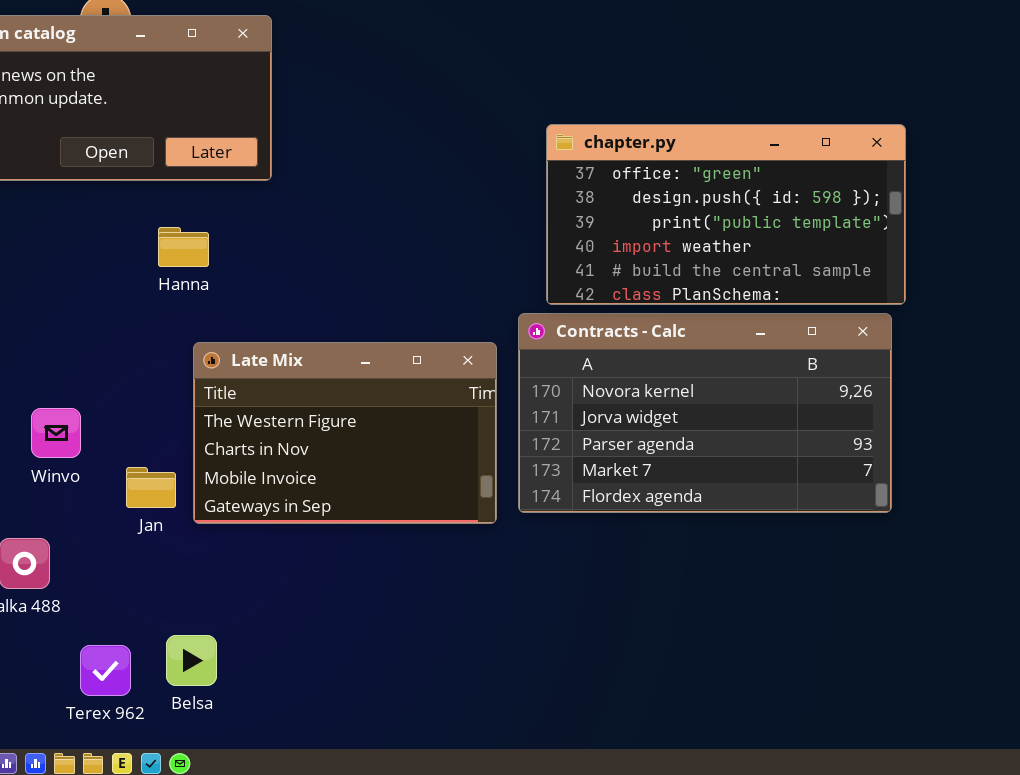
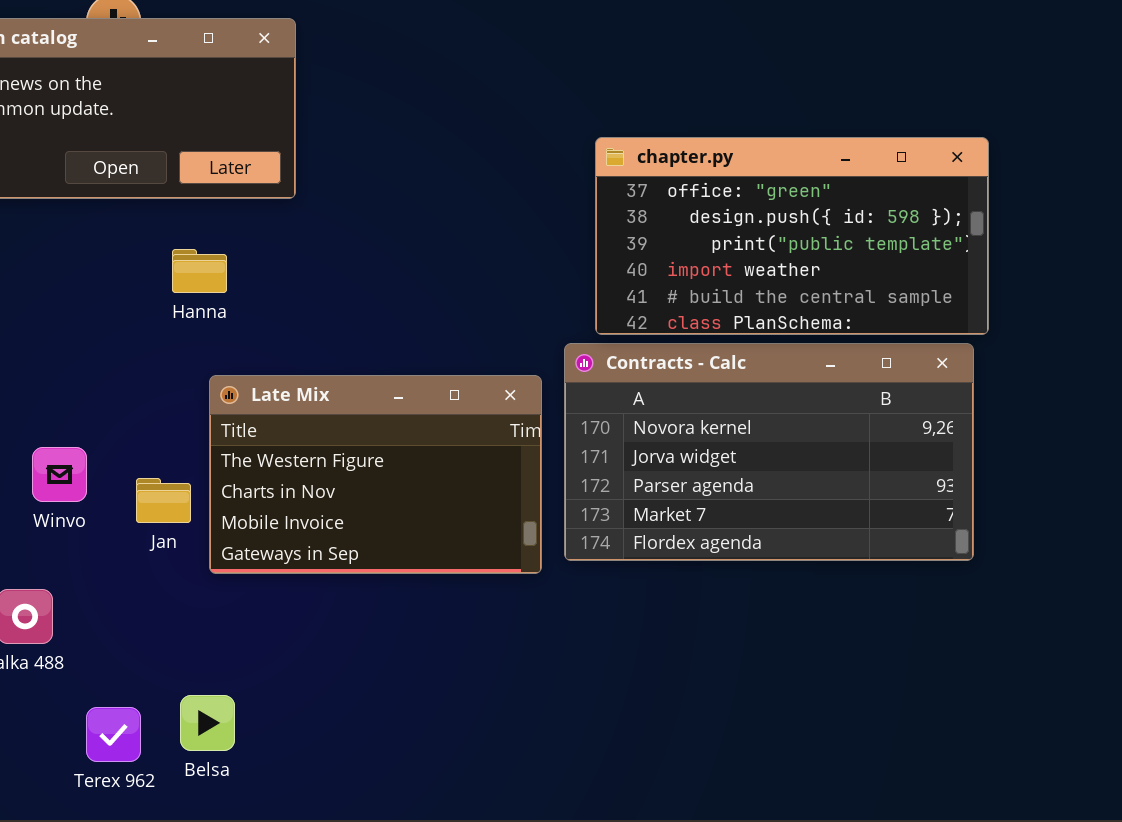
Jan: [126,467,176,508] -> [136,478,191,523], moved

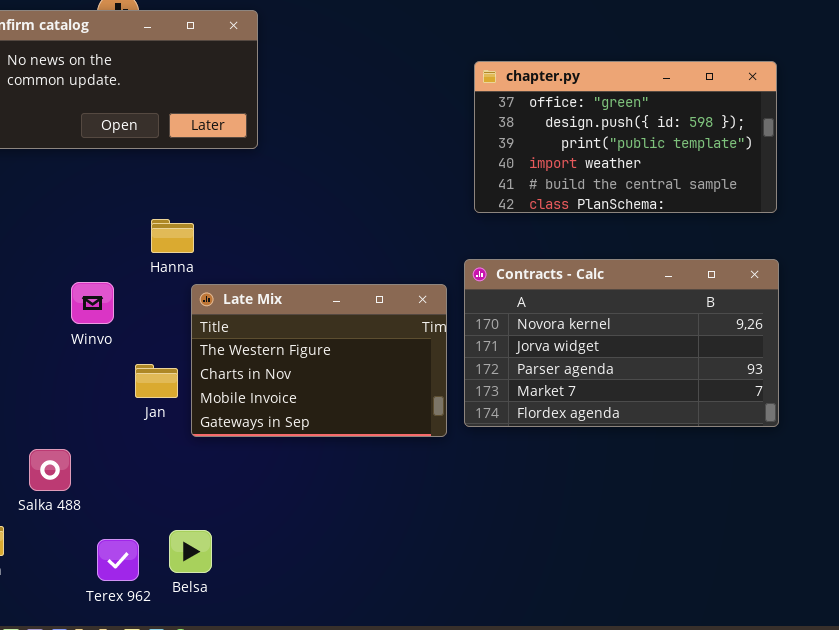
chapter.py: [595,137,989,335] -> [474,61,777,213], moved
Hanna: [172,249,227,293] -> [151,219,194,253], moved
Winvo: [32,447,87,502] -> [71,282,114,324], moved

